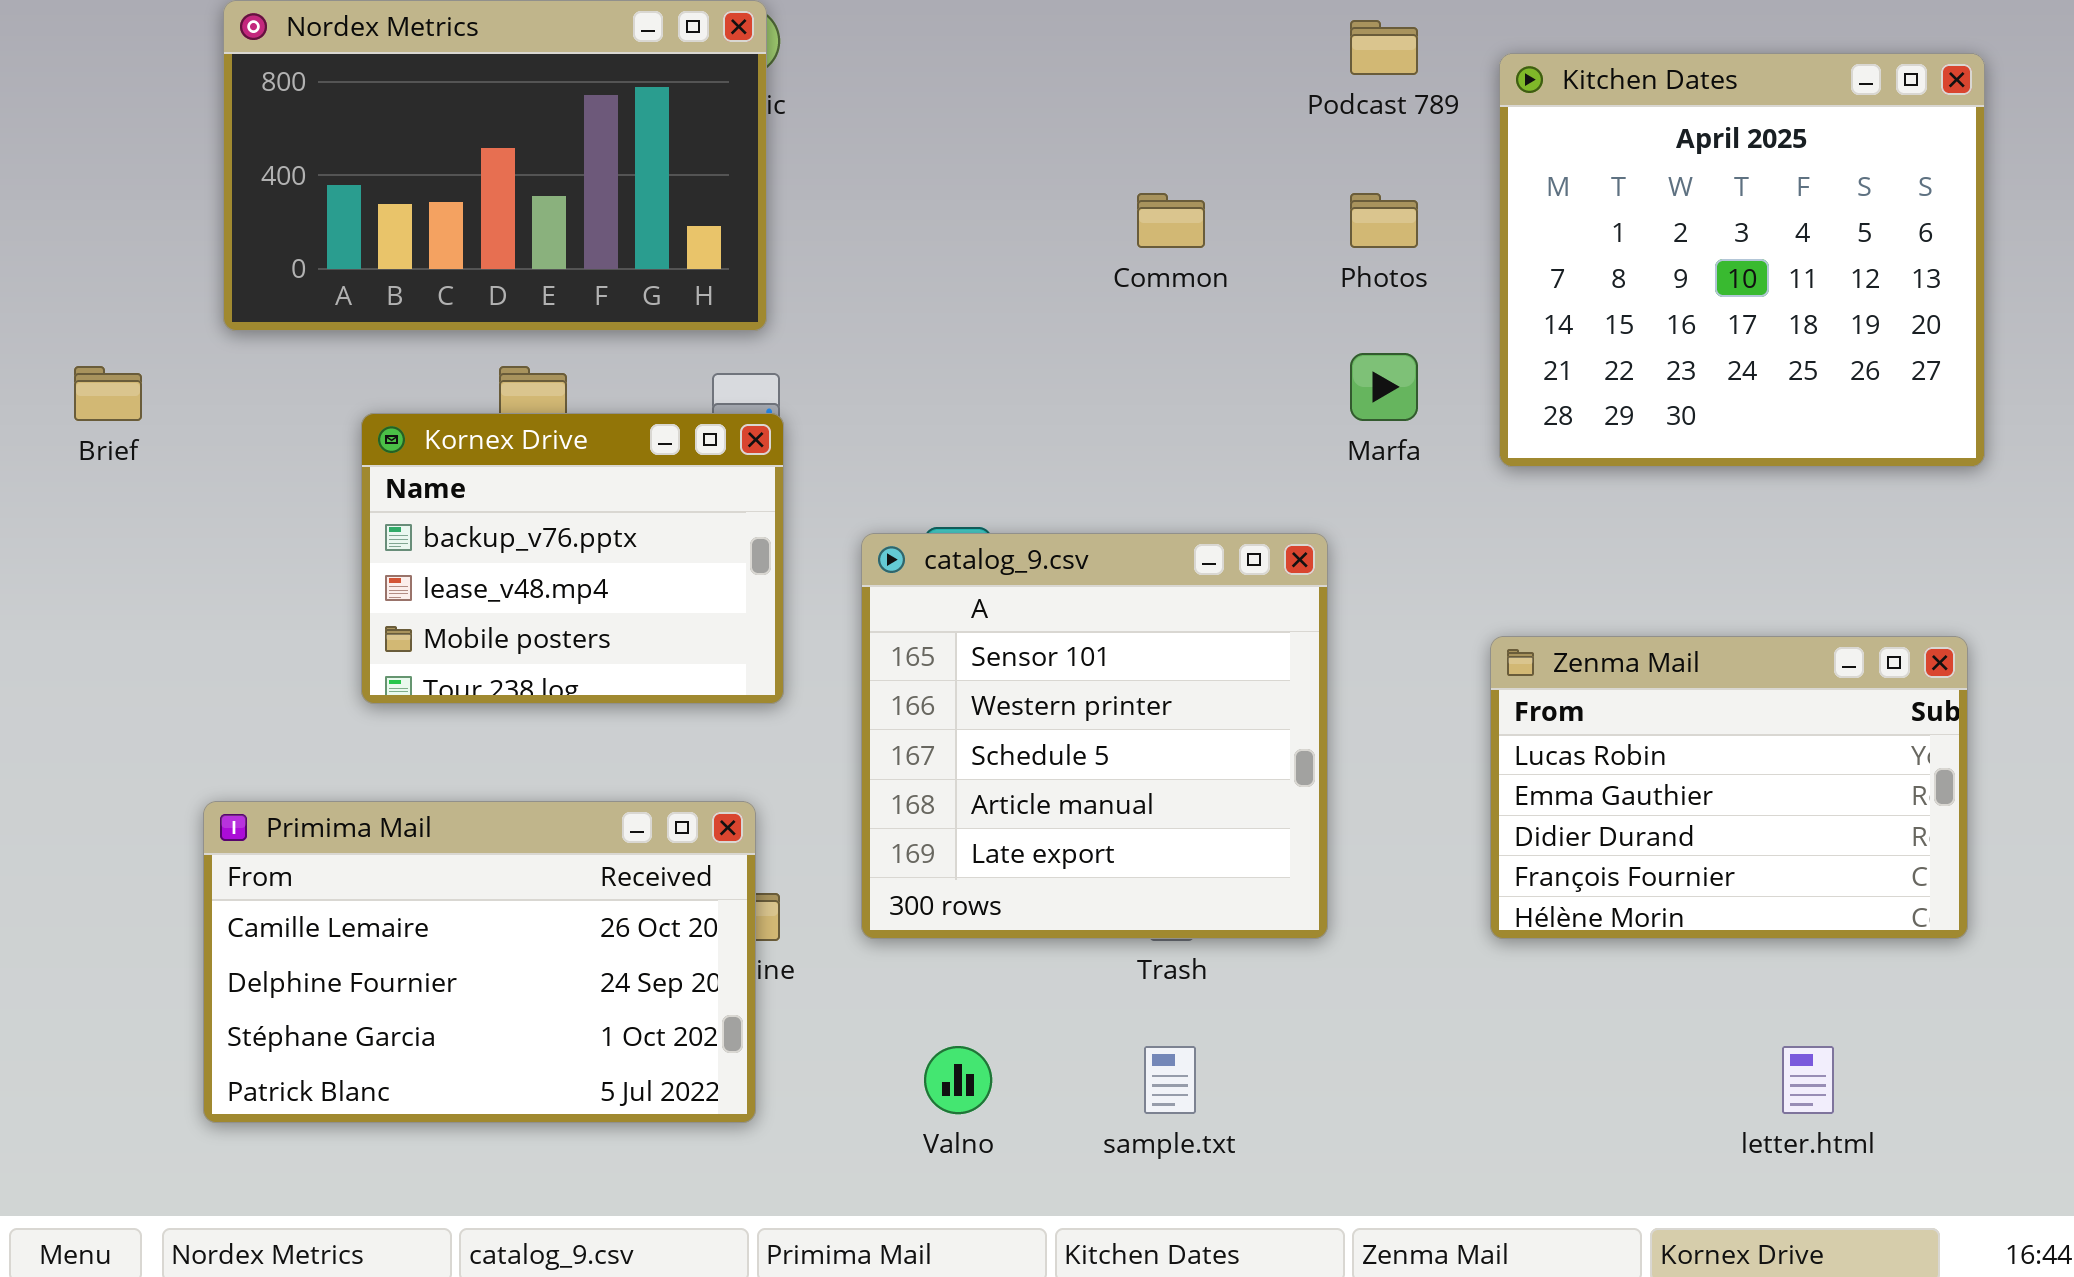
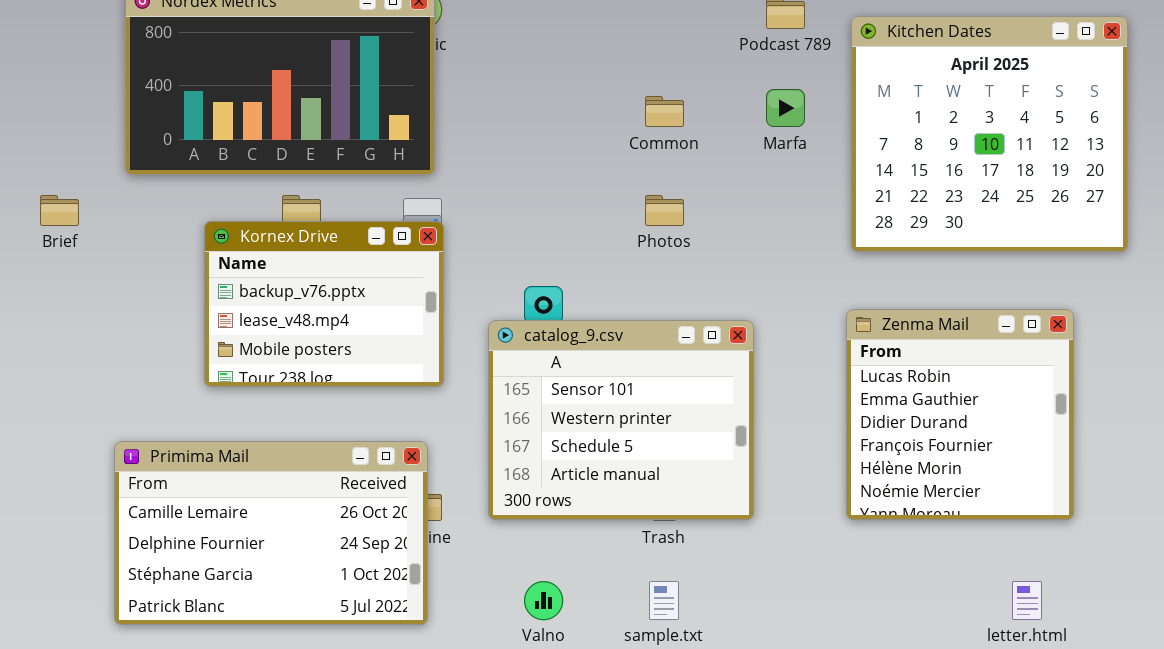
Photos: [1350,193,1418,248] -> [645,195,684,226], moved
Marfa: [1350,353,1418,421] -> [766,89,805,127], moved
catalog_9.csv: [861,533,1328,939] -> [488,320,754,520], resized
Zenma Mail: [1490,636,1968,939] -> [846,309,1074,520], resized

